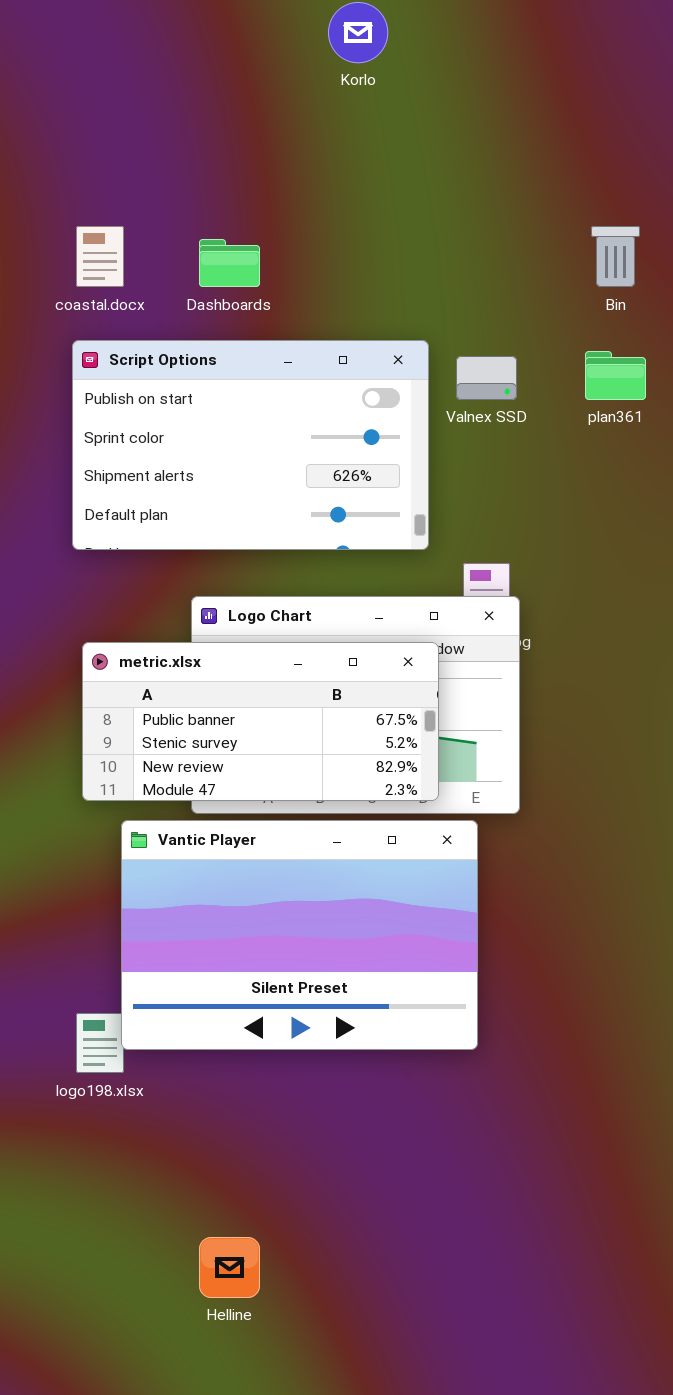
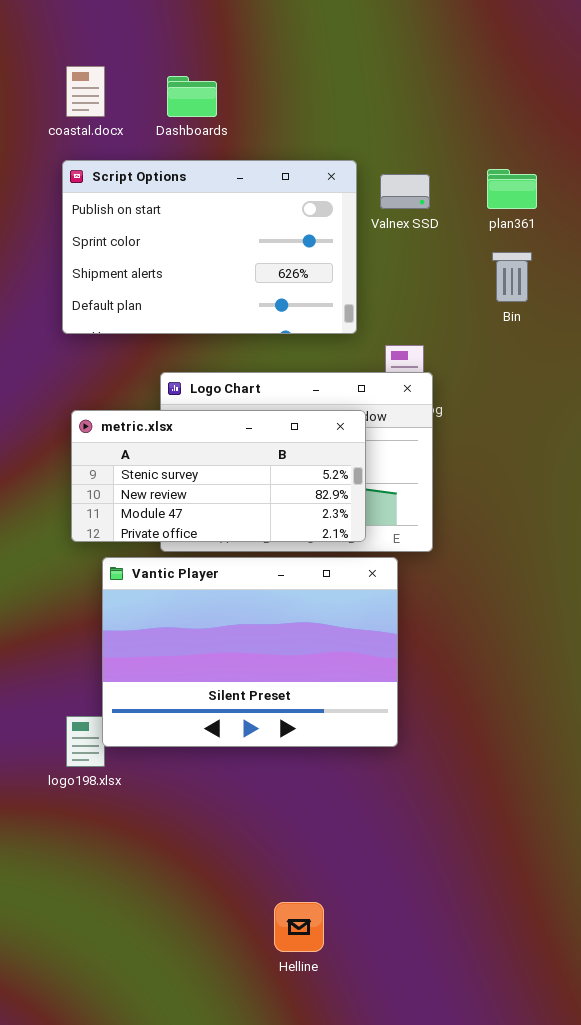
Bin: [591,226,640,287] -> [492,252,532,302], moved
metric.xlsx: [82,642,439,801] -> [71,410,366,542], scrolled down 1 row
Helline: [199,1237,260,1298] -> [274,902,324,952], moved

